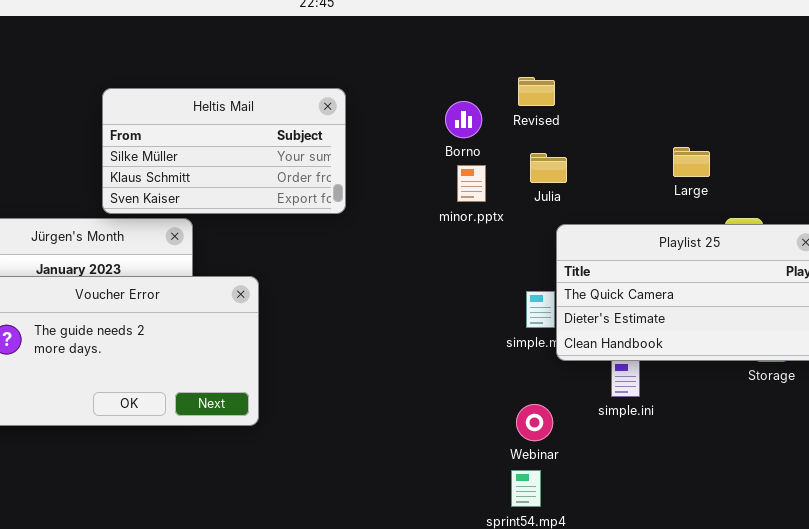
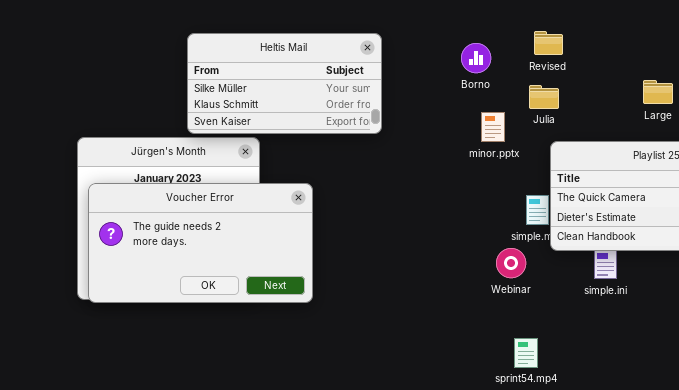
Revised: [518,77,555,106] -> [534,31,563,55], moved
minor.pptx: [457,165,486,202] -> [481,112,505,142], moved
Webinar: [516,404,553,441] -> [496,248,526,278], moved

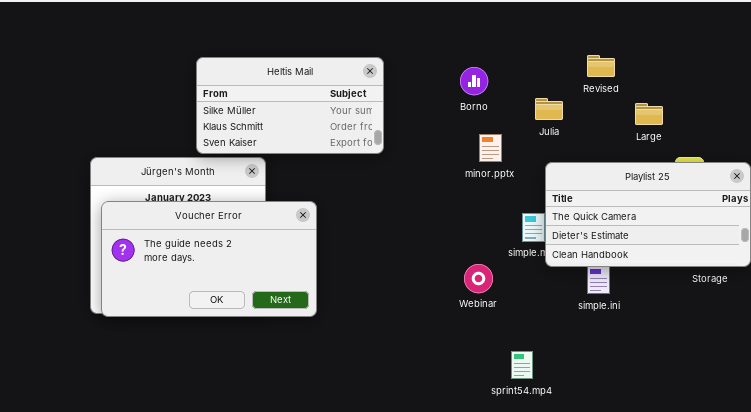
Revised: [534,31,563,55] -> [587,55,615,77], moved
Julia: [529,85,559,109] -> [535,98,563,120], moved
Webinar: [496,248,526,278] -> [464,264,493,293], moved

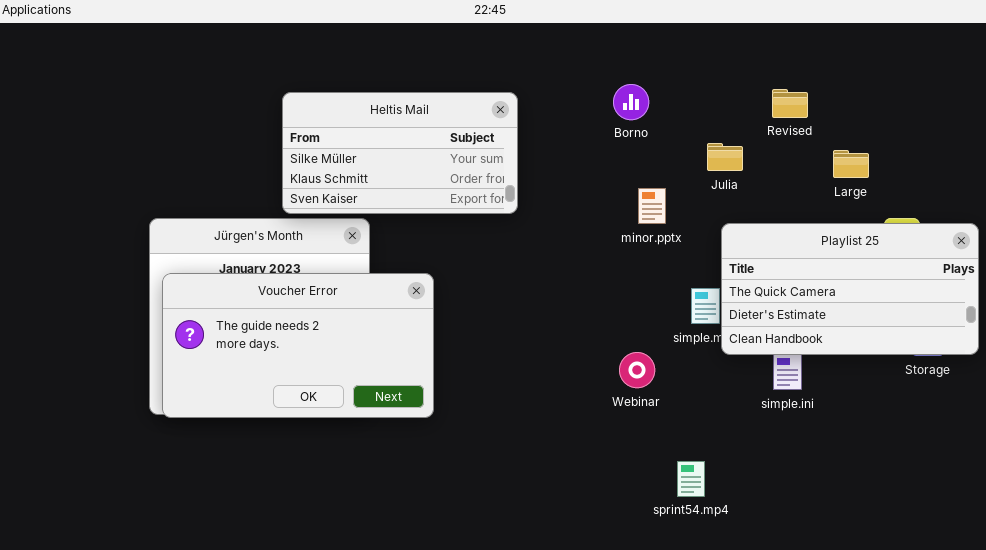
Borno: [460,67,488,95] -> [613,84,649,120], moved

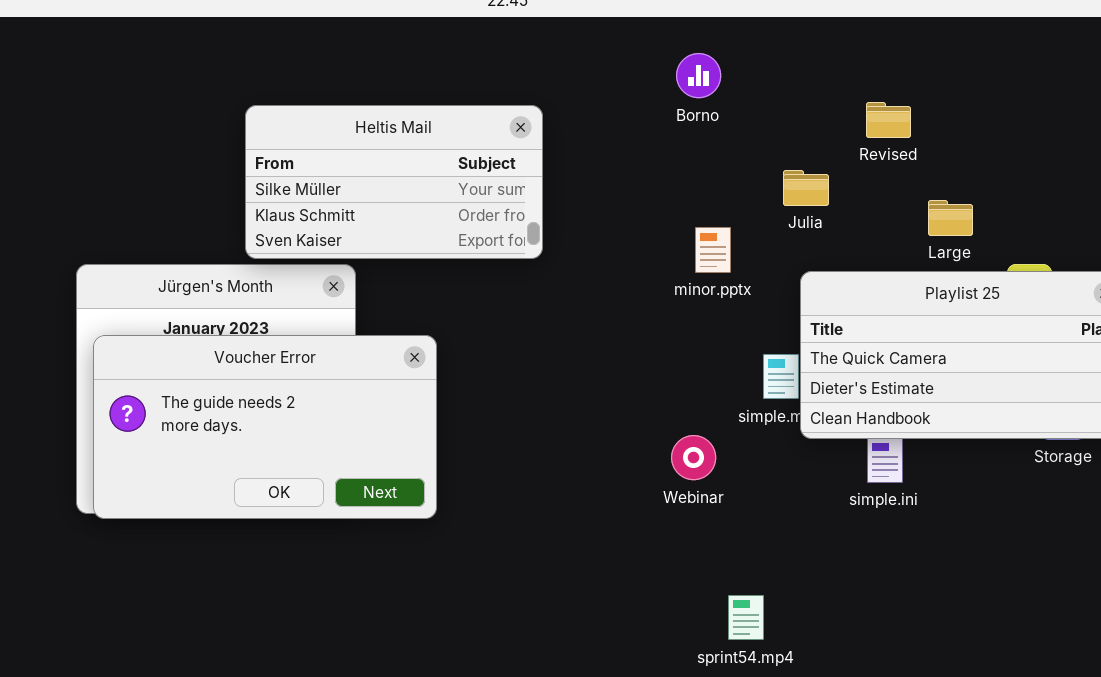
Borno: [613,84,649,120] -> [676,53,721,98], moved
Large: [833,150,869,178] -> [928,200,973,236], moved
sprint54.mp4: [677,461,705,497] -> [728,595,764,640], moved

